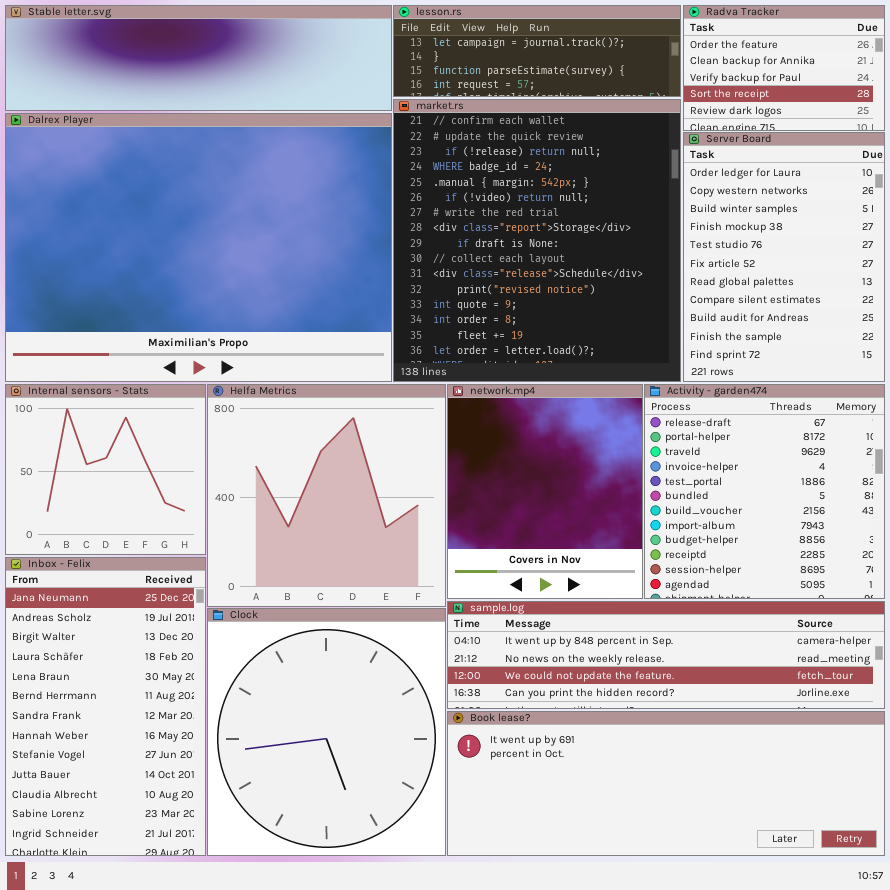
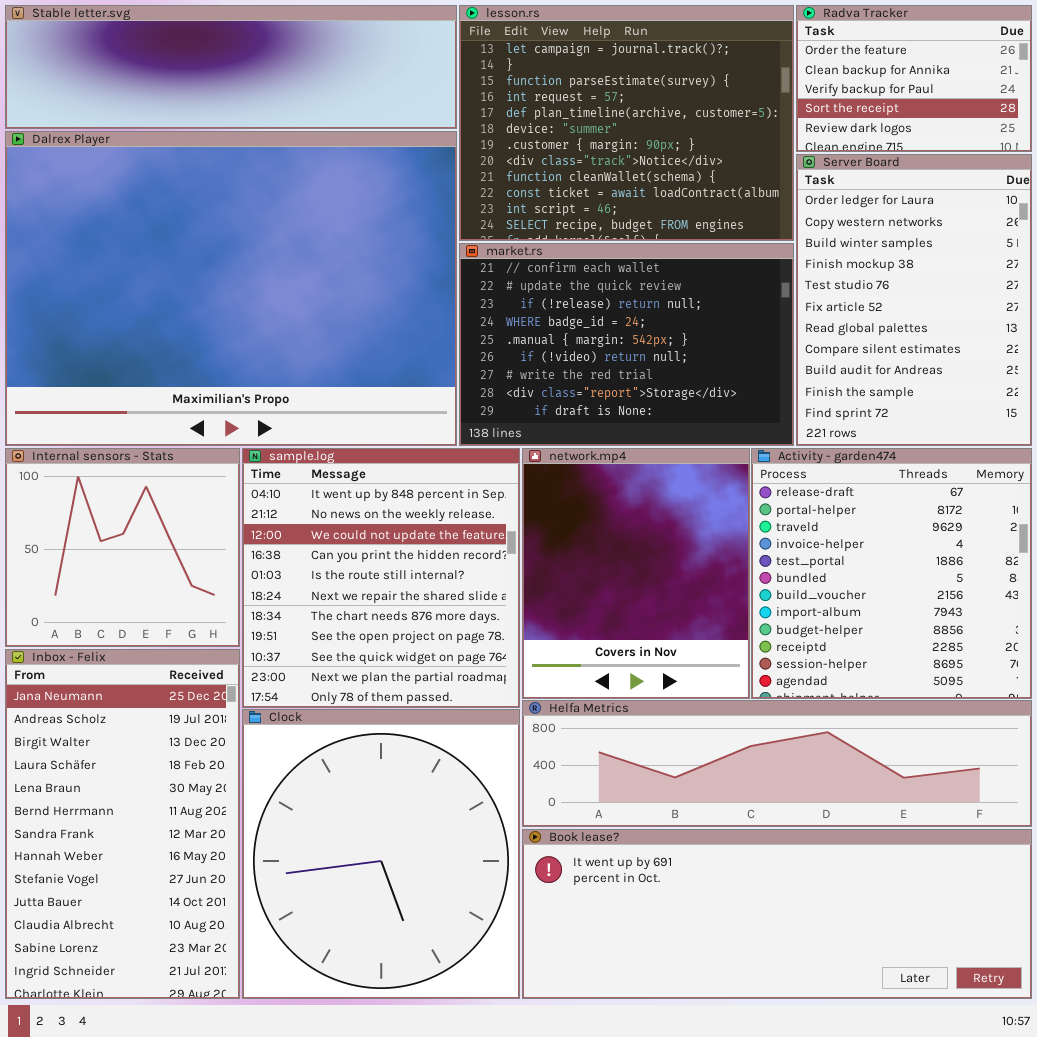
lesson.rs: [393,5,681,97] -> [459,5,794,241], resized
market.rs: [393,99,681,382] -> [459,243,794,446], resized
Helfa Metrics: [207,384,446,607] -> [522,700,1032,827], moved, resized
sample.log: [447,601,885,709] -> [242,448,520,708], moved, resized

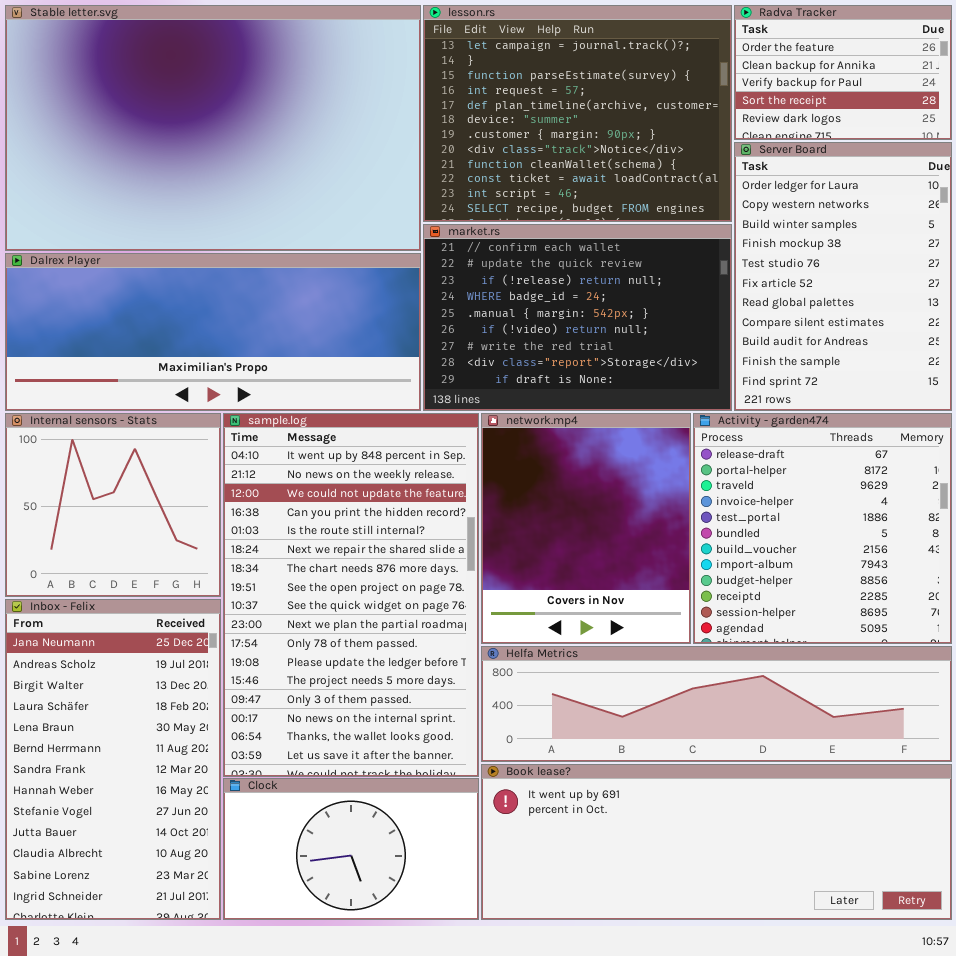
Stable letter.svg: [5,5,457,129] -> [5,5,421,251], resized
Dalrex Player: [5,131,457,446] -> [5,253,421,411], resized
sample.log: [242,448,520,708] -> [223,413,479,777], resized
Clock: [242,709,520,999] -> [223,778,479,920], resized

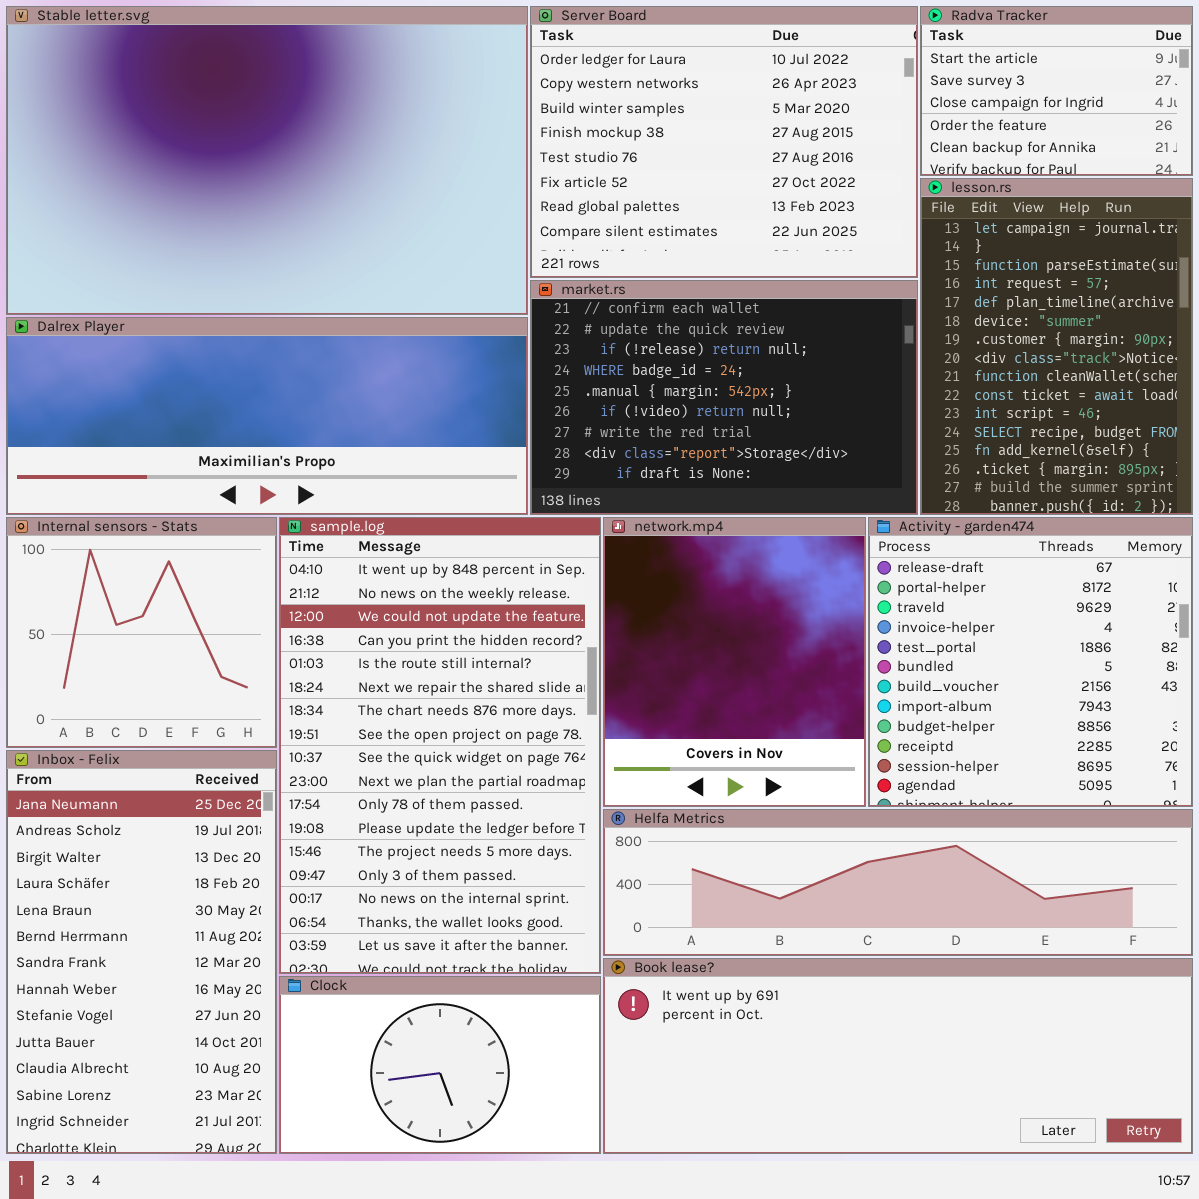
lesson.rs: [423,5,732,222] -> [920,178,1193,515], moved, resized
Radva Tracker: [734,5,952,140] -> [920,6,1193,176], scrolled up 3 rows
Server Board: [734,142,952,411] -> [530,6,918,278], moved, resized

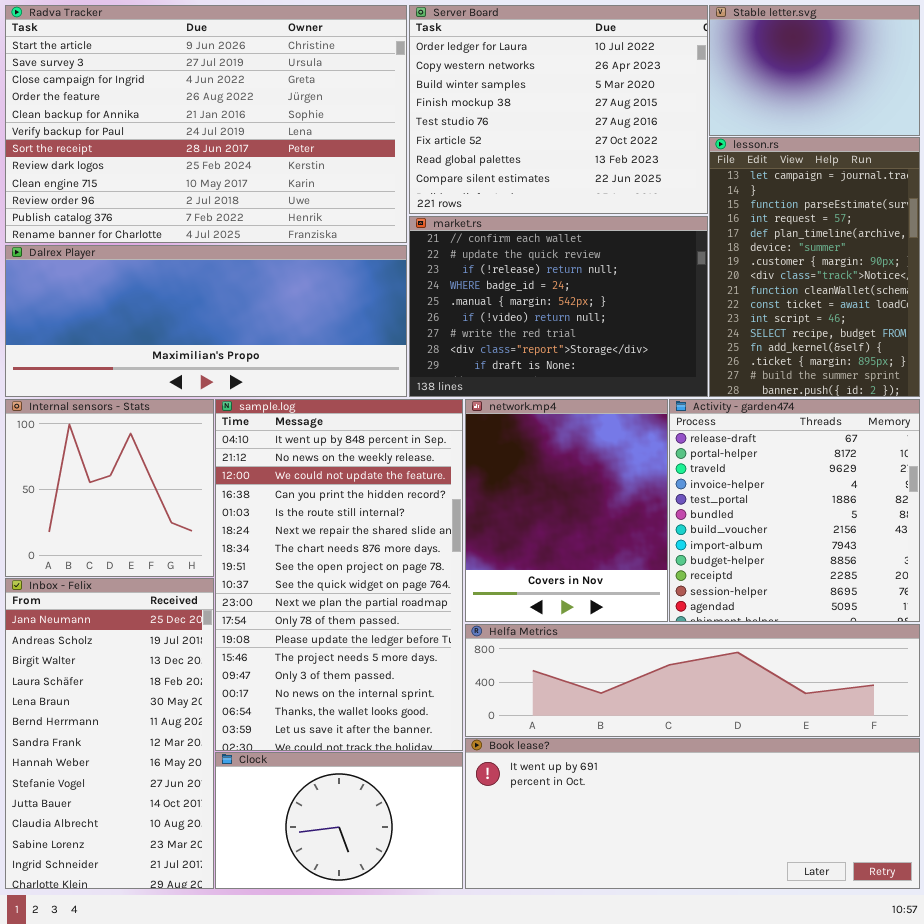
Stable letter.svg: [6,6,528,315] -> [709,5,920,136], moved, resized
Radva Tracker: [920,6,1193,176] -> [5,5,407,243], moved, resized

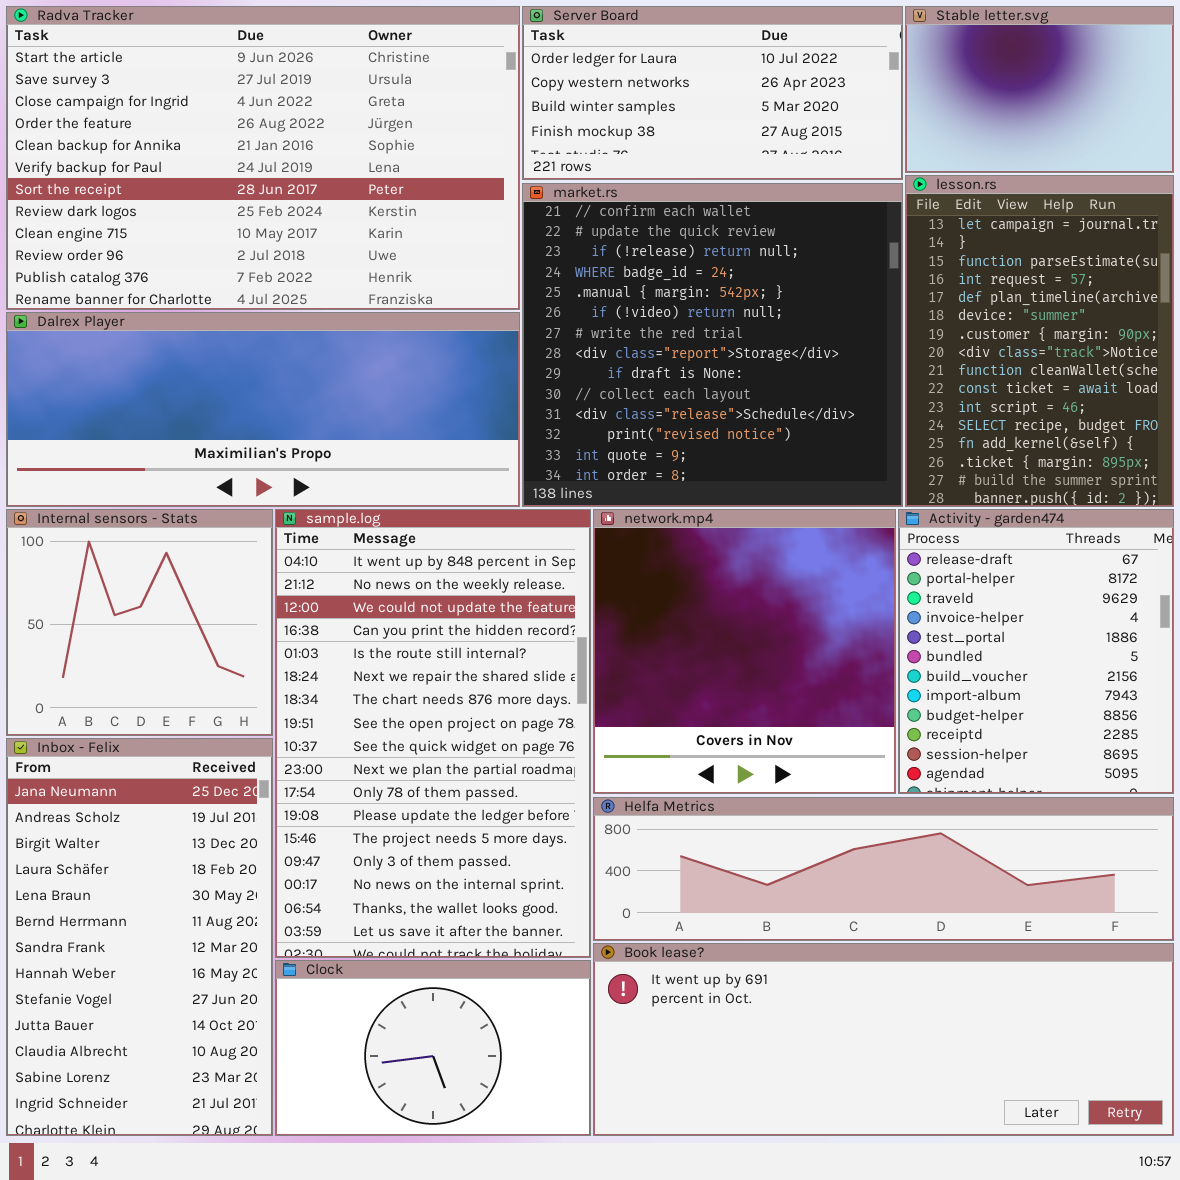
Server Board: [409,5,708,214] -> [522,6,903,180], resized
market.rs: [409,216,708,397] -> [522,183,903,507], resized
network.mp4: [465,399,668,622] -> [593,509,896,794], resized
Activity - garden474: [669,399,920,622] -> [898,509,1174,794], resized

